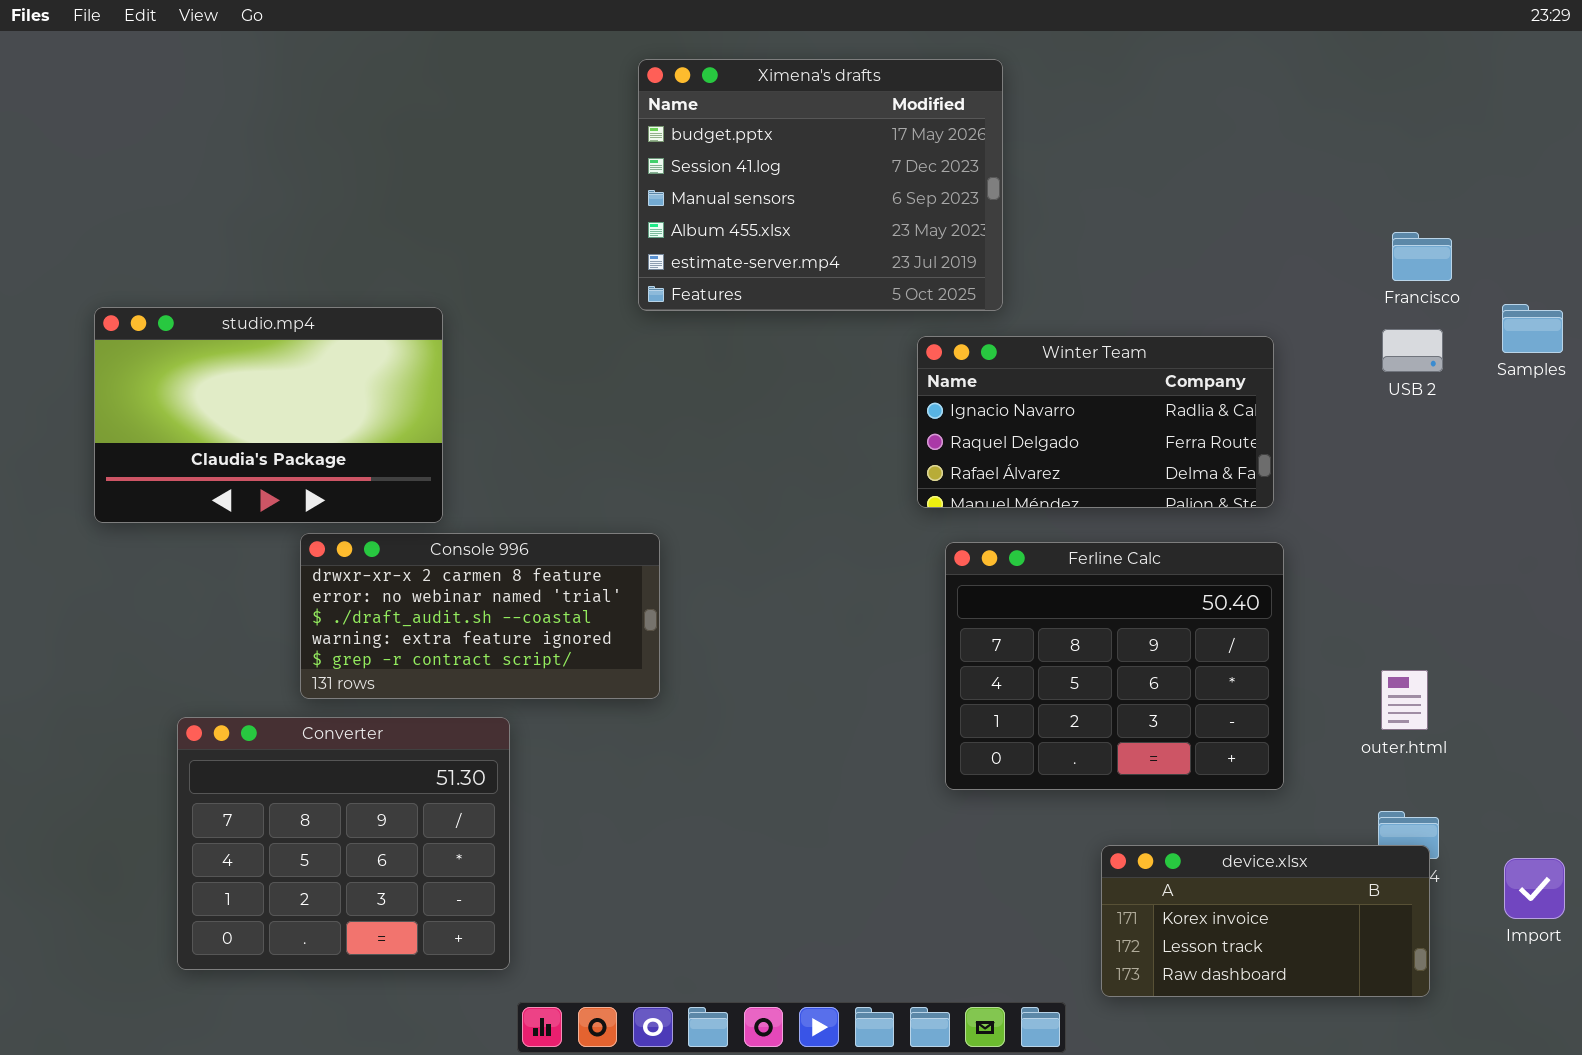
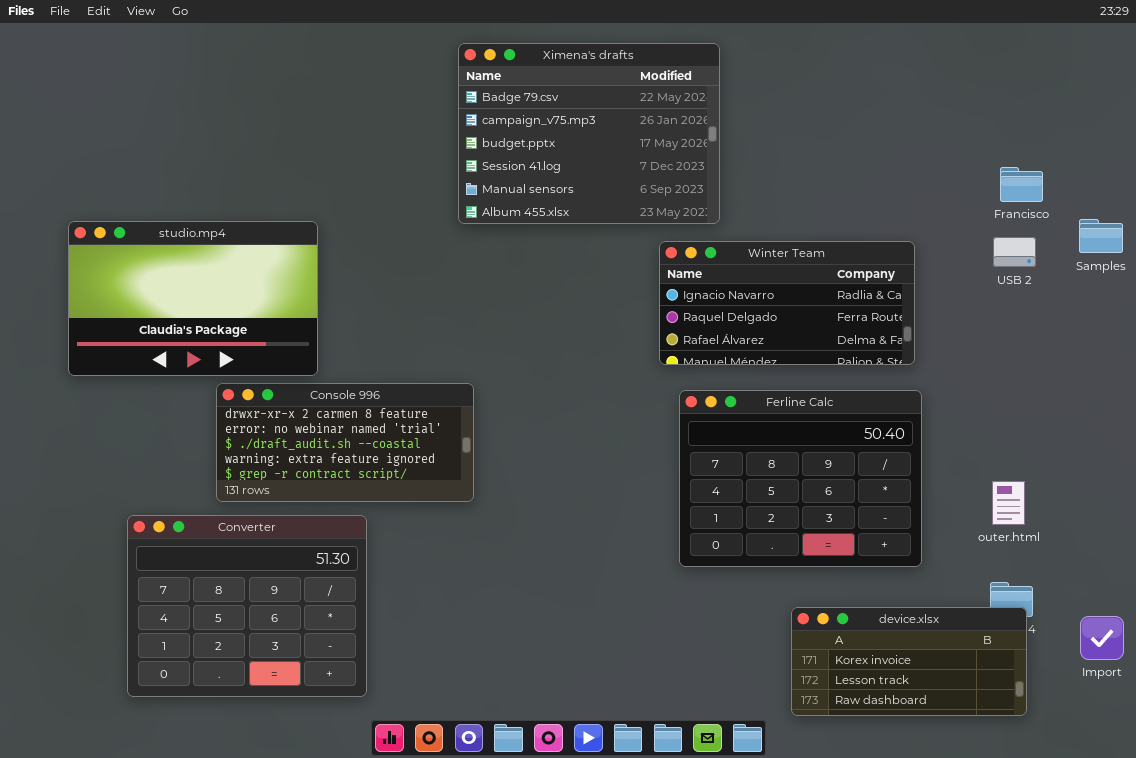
Ximena's drafts: [638,59,1003,311] -> [458,43,720,224], scrolled up 2 rows

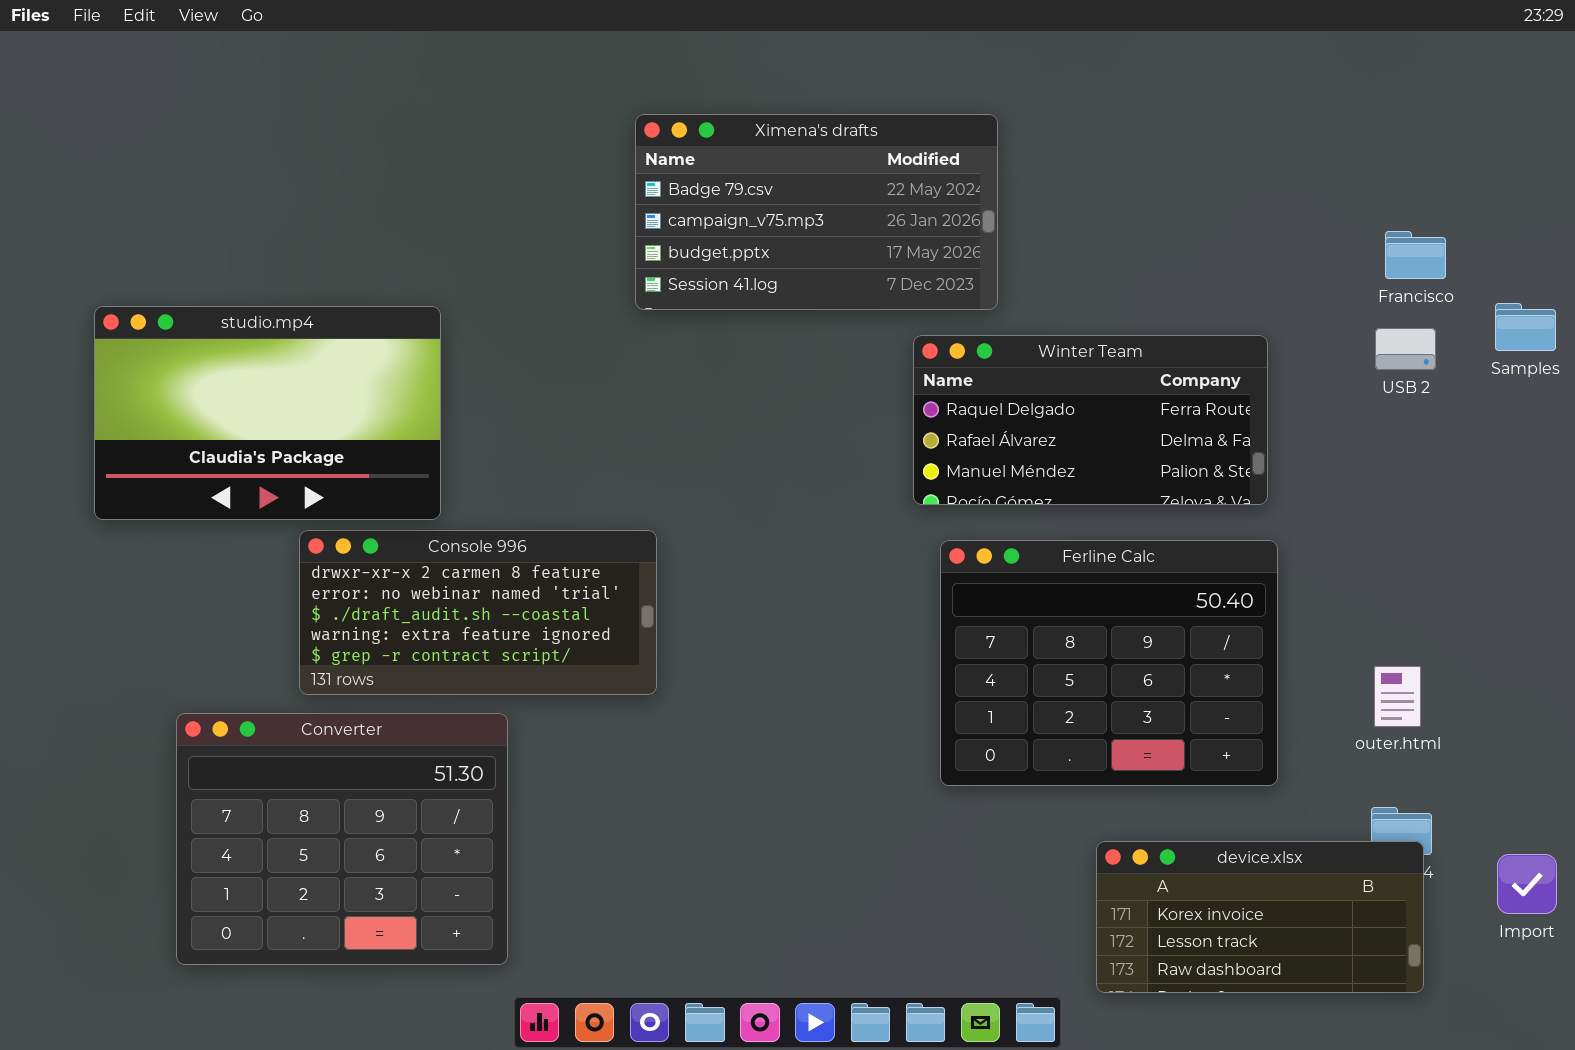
Ximena's drafts: [458,43,720,224] -> [635,114,998,310], resized
Winter Team: [659,241,915,365] -> [913,335,1268,505], scrolled down 1 row

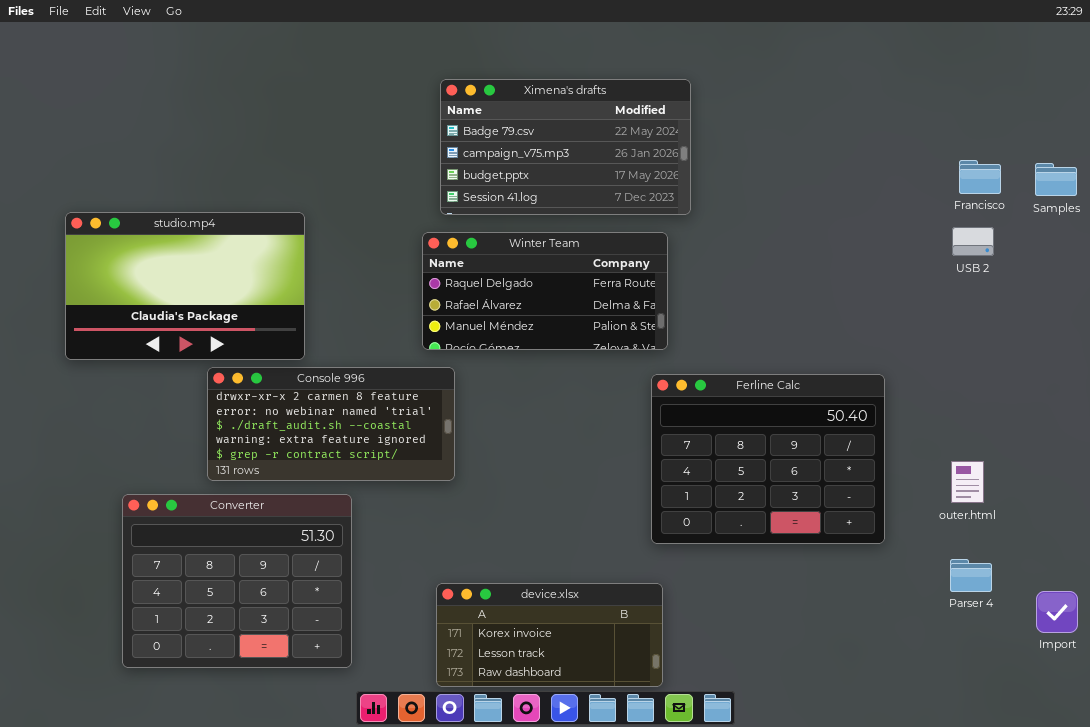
Samples: [1495,303,1556,351] -> [1035,163,1077,196], moved
Winter Team: [913,335,1268,505] -> [422,232,668,350], moved
device.xlsx: [1096,841,1424,993] -> [436,583,663,687], moved

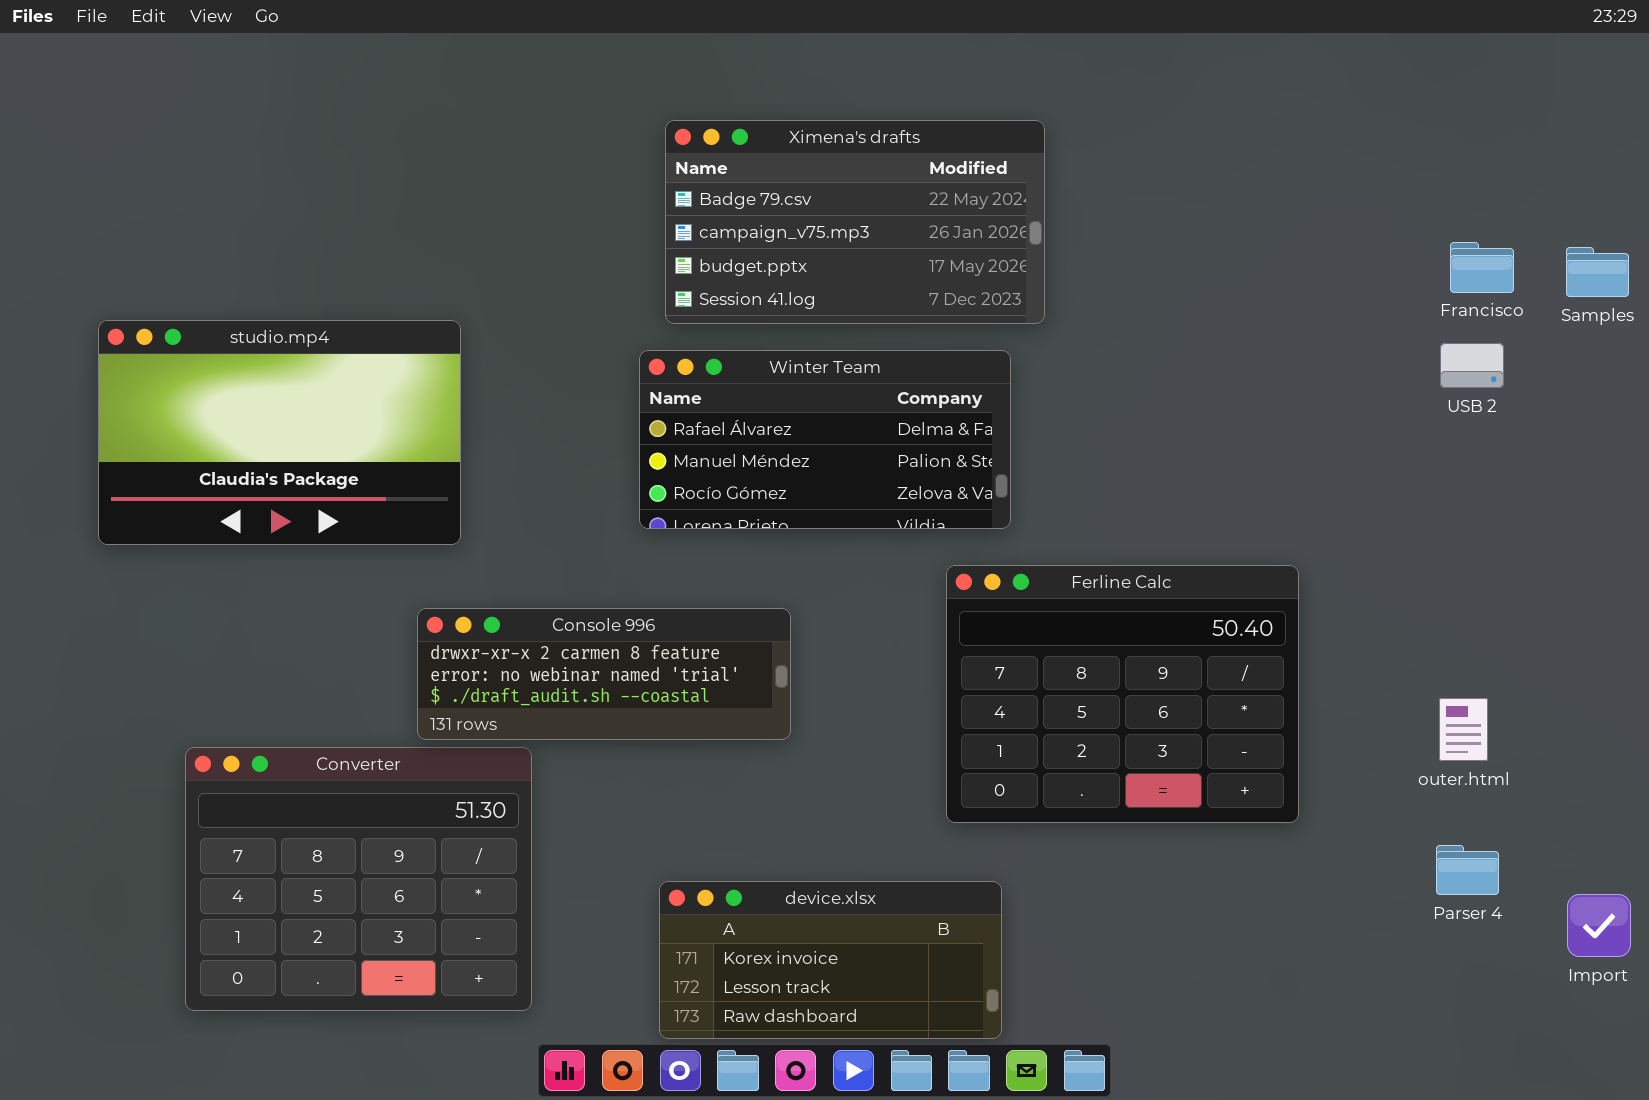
Winter Team: [422,232,668,350] -> [639,350,1011,529], scrolled down 1 row
Console 996: [207,367,455,481] -> [417,608,791,740], moved, resized
Ferline Calc: [651,374,885,544] -> [946,565,1299,823], moved

